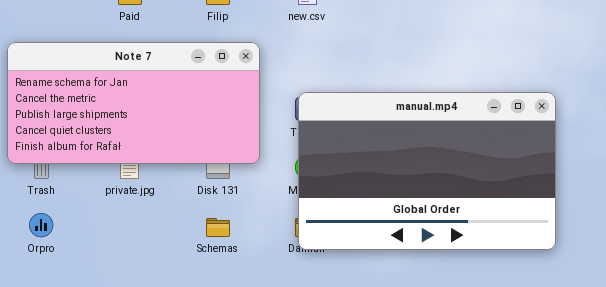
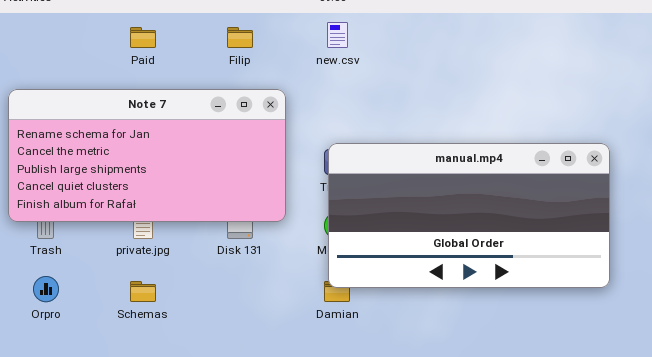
manual.mp4: [298,92,556,250] -> [328,143,610,288], resized
Schemas: [206,218,230,237] -> [130,281,156,302], moved

